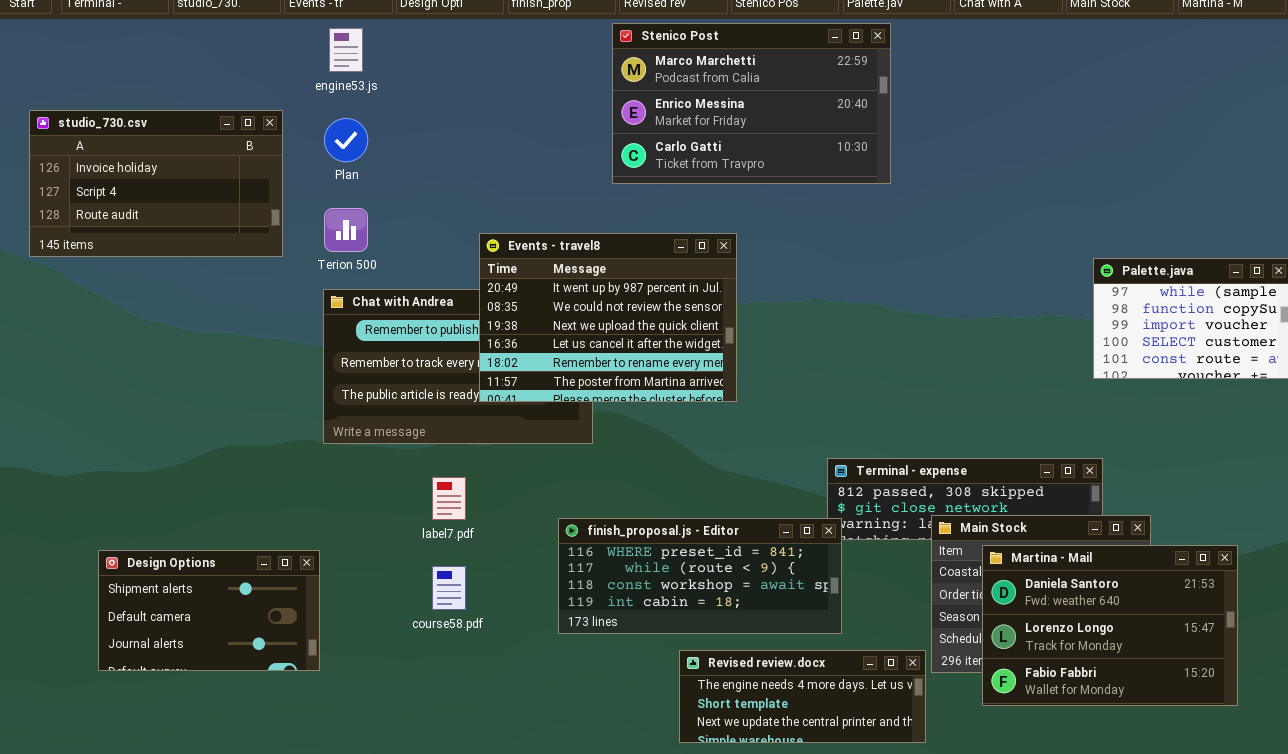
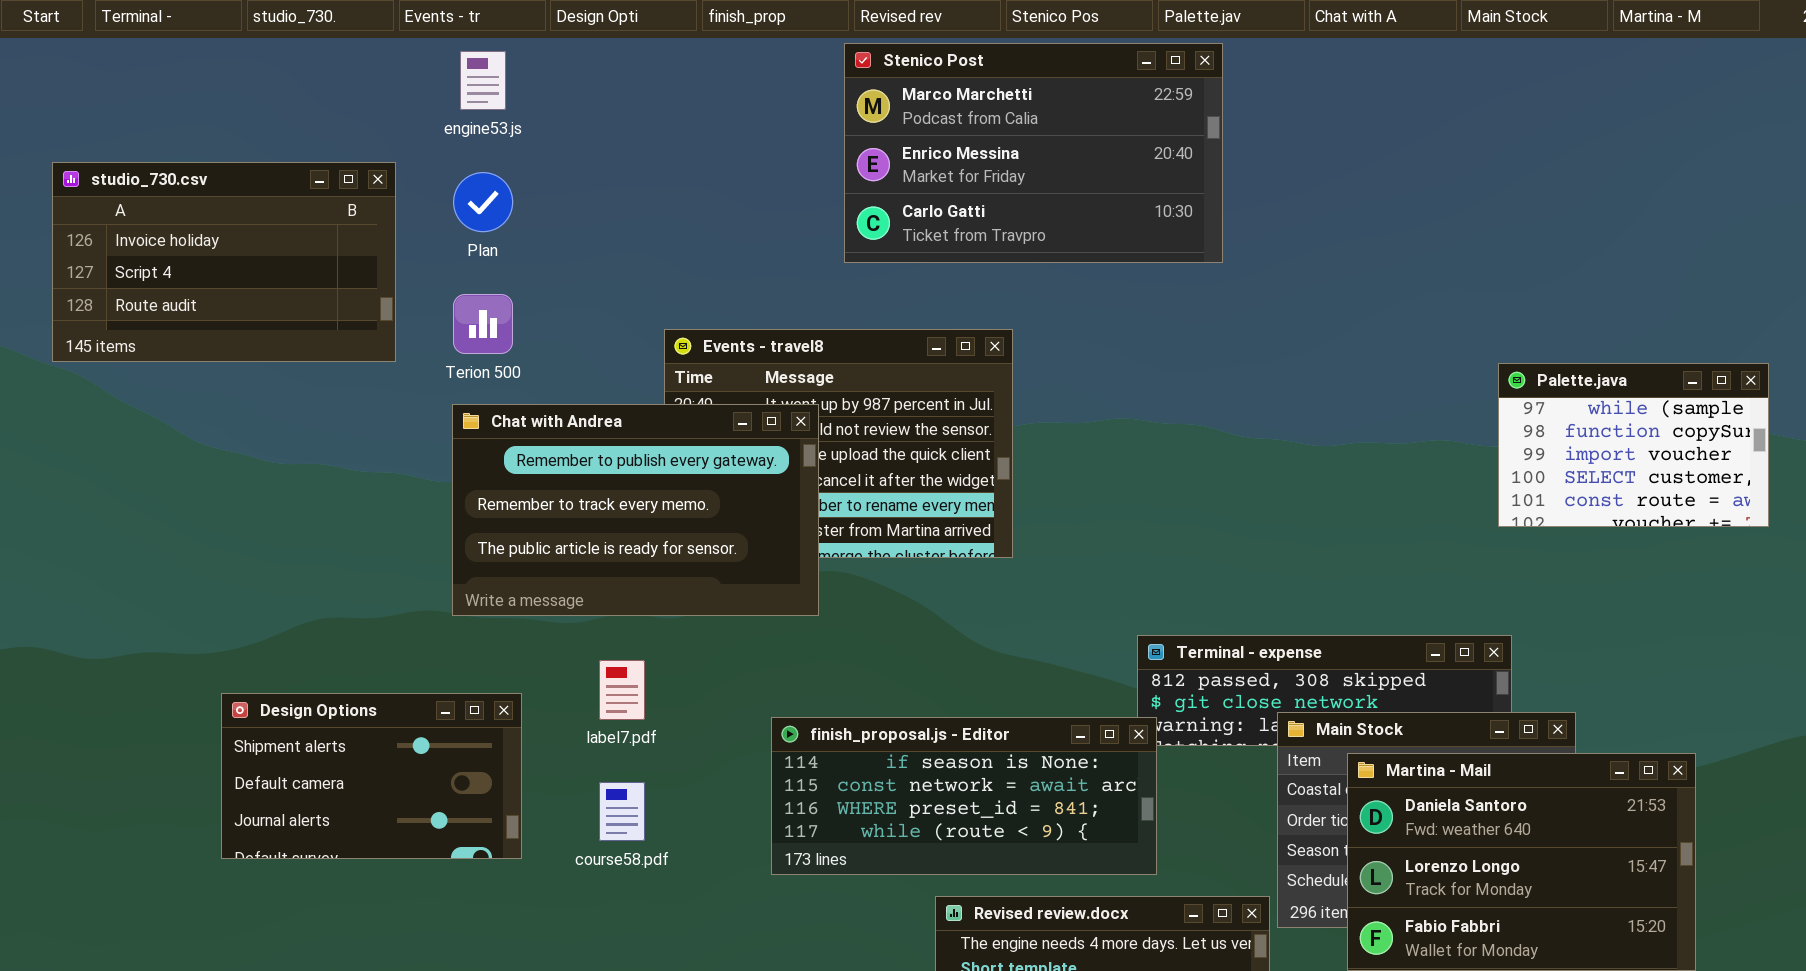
Chat with Andrea: [323,289,593,444] -> [452,404,819,616], raised
finish_proposal.js - Editor: [558,518,842,634] -> [771,717,1157,875], scrolled up 2 rows
Design Options: [98,550,320,671] -> [221,693,522,859], moved

